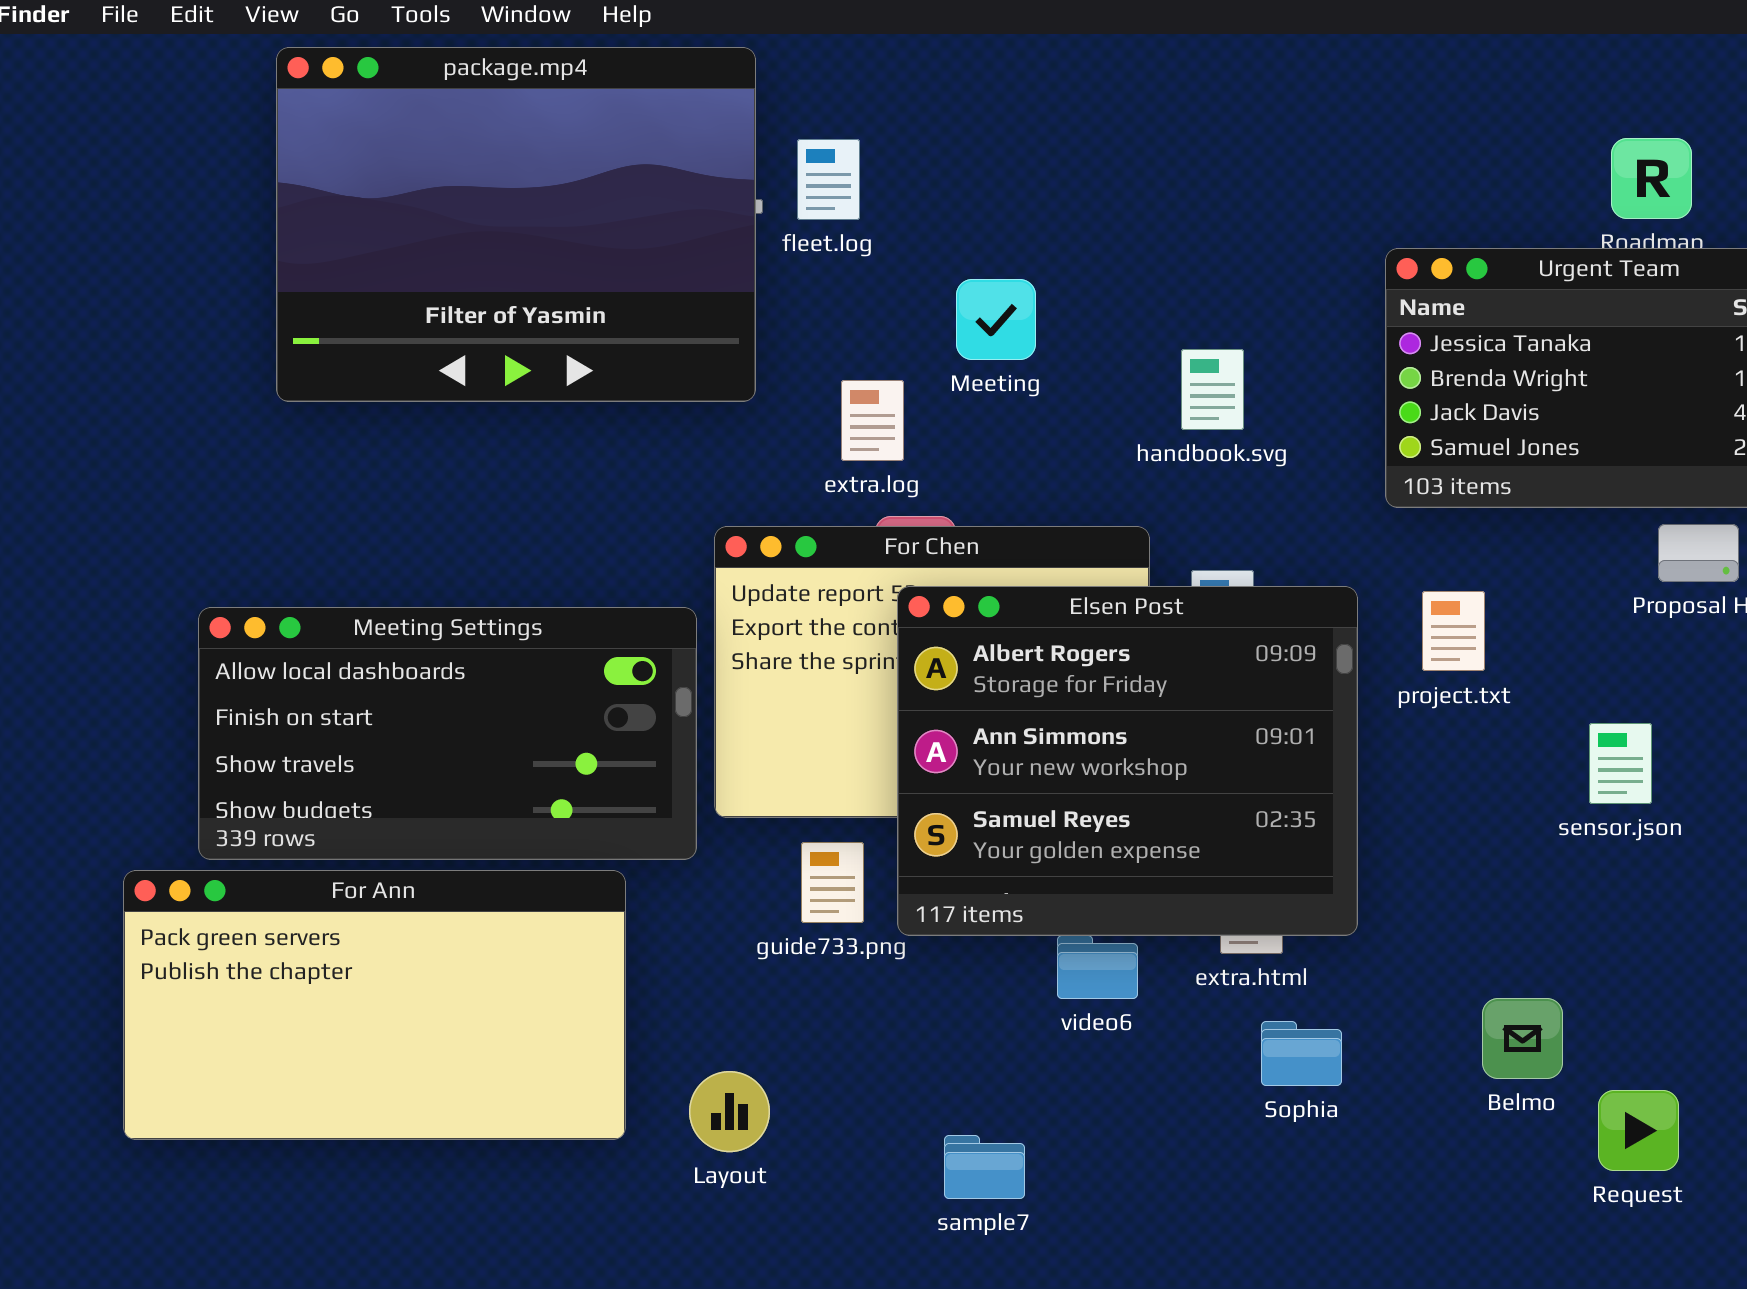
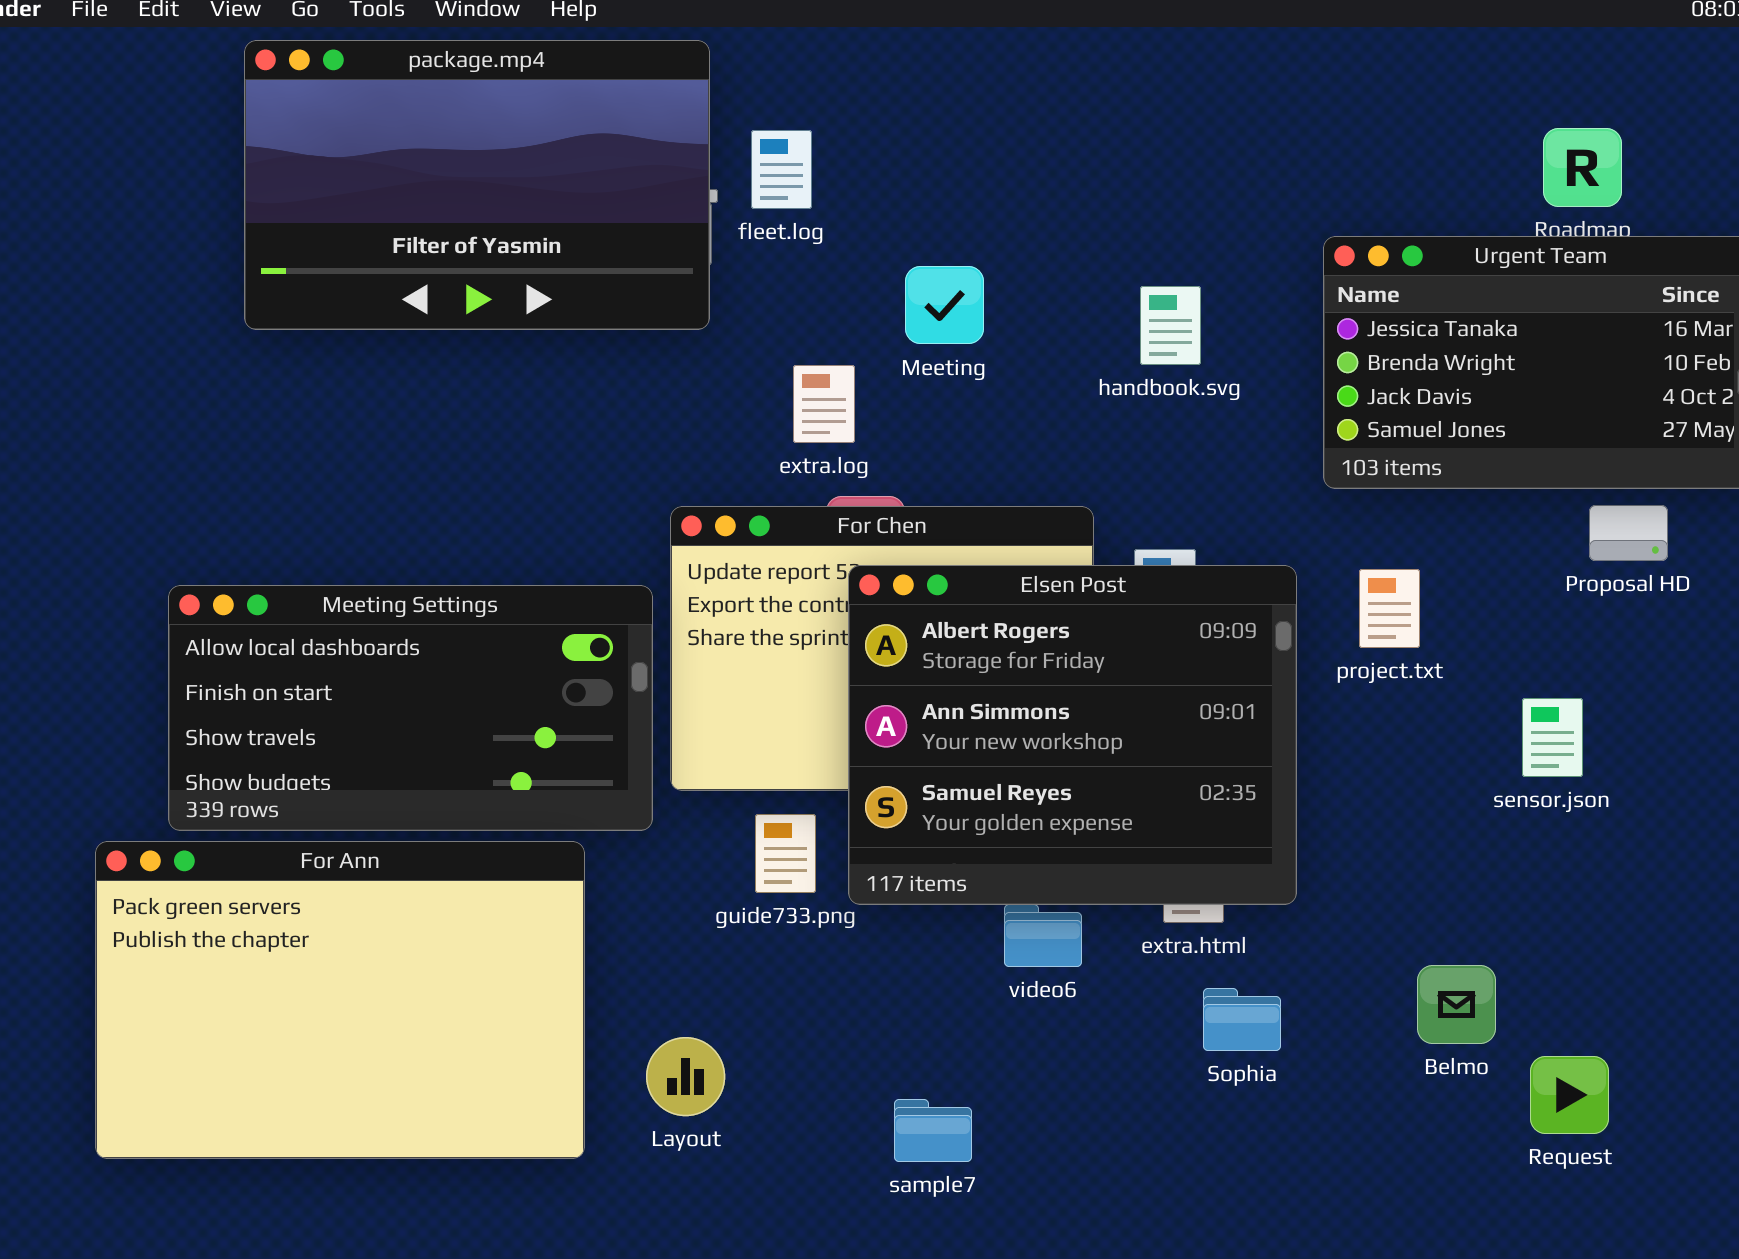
package.mp4: [276,47,756,402] -> [244,40,710,330], resized
handbook.svg: [1181,349,1244,430] -> [1140,286,1201,365], moved
For Ann: [123,870,626,1140] -> [95,841,585,1159], resized

